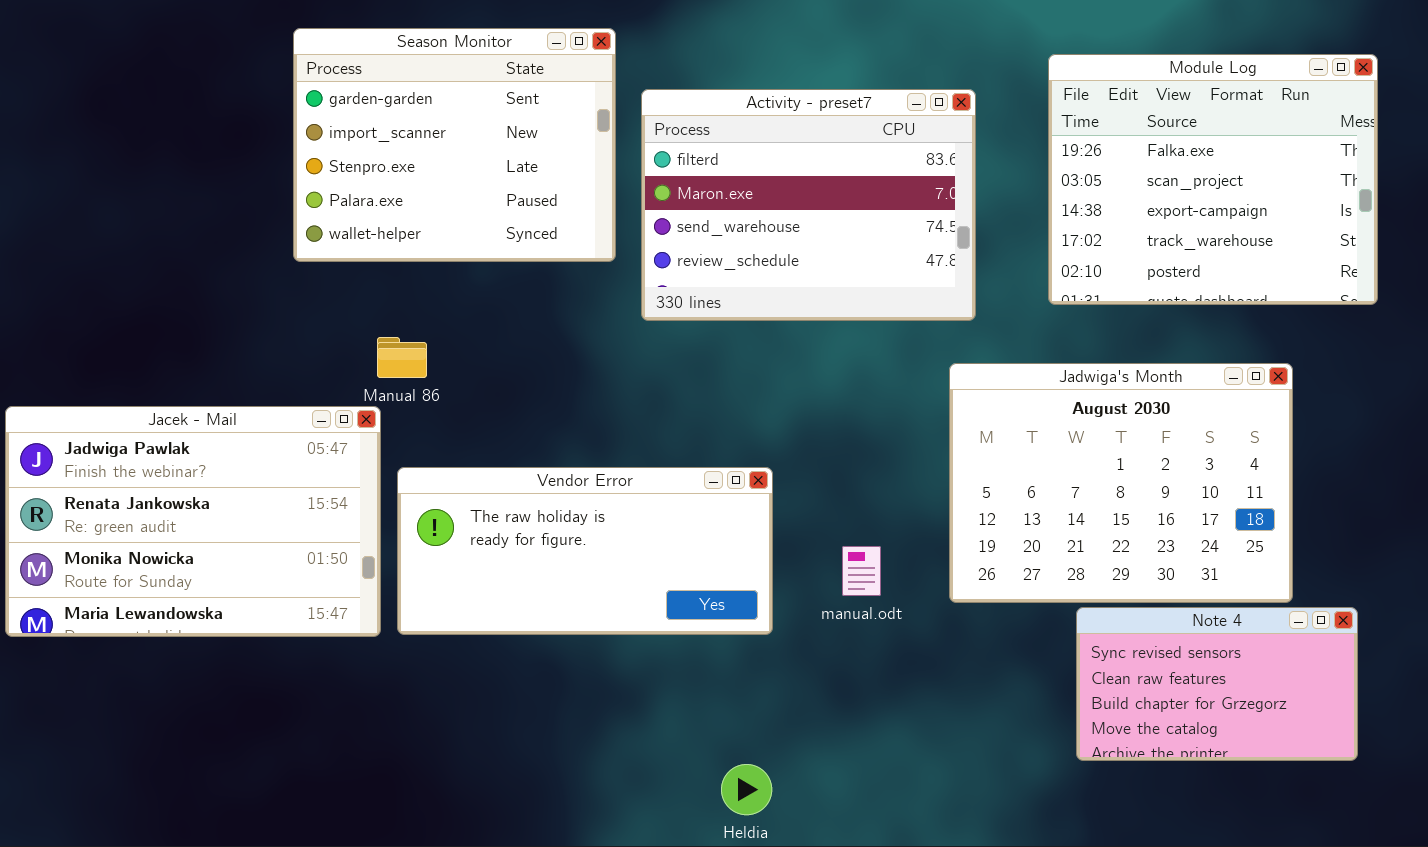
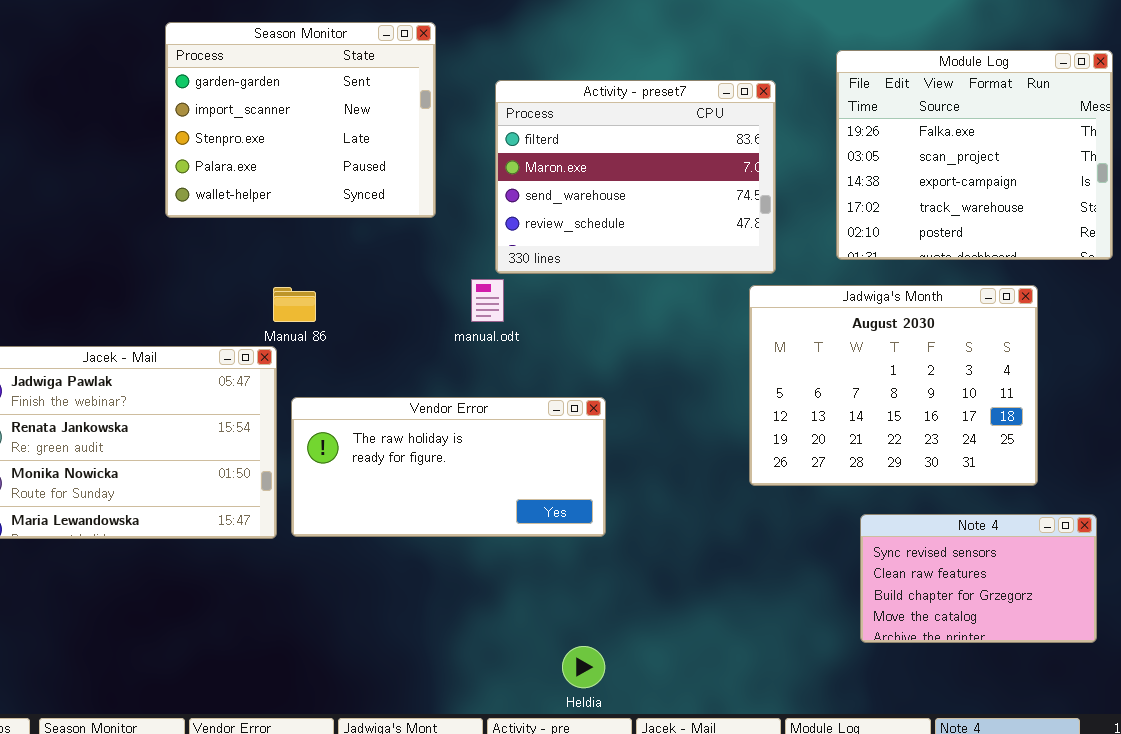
Season Monitor: [293,28,616,262] -> [165,22,436,218], moved
Jadwiga's Month: [949,363,1293,603] -> [749,285,1038,486], moved
manual.odt: [842,546,881,596] -> [471,279,504,322], moved

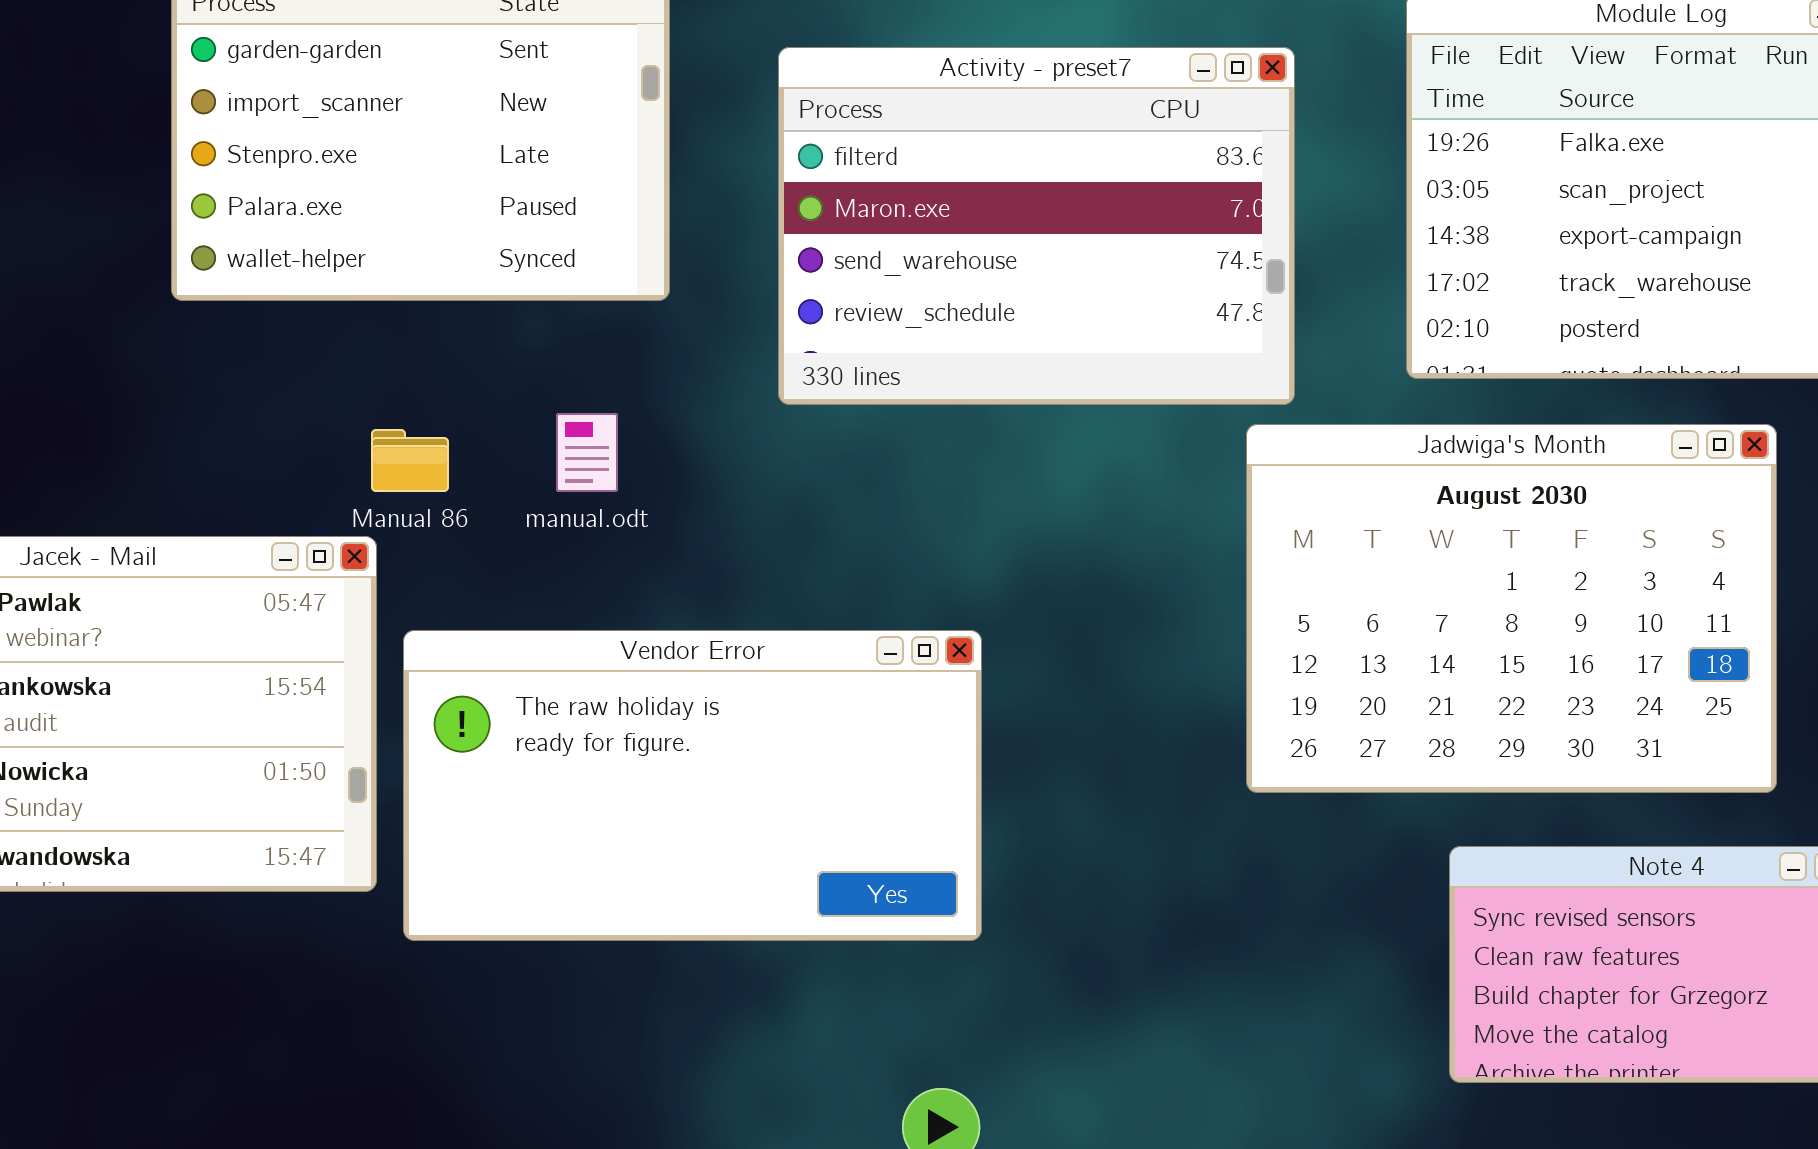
manual.odt: [471,279,504,322] -> [556,413,618,492], moved
Vendor Error: [291,397,606,537] -> [403,630,982,941], resized

